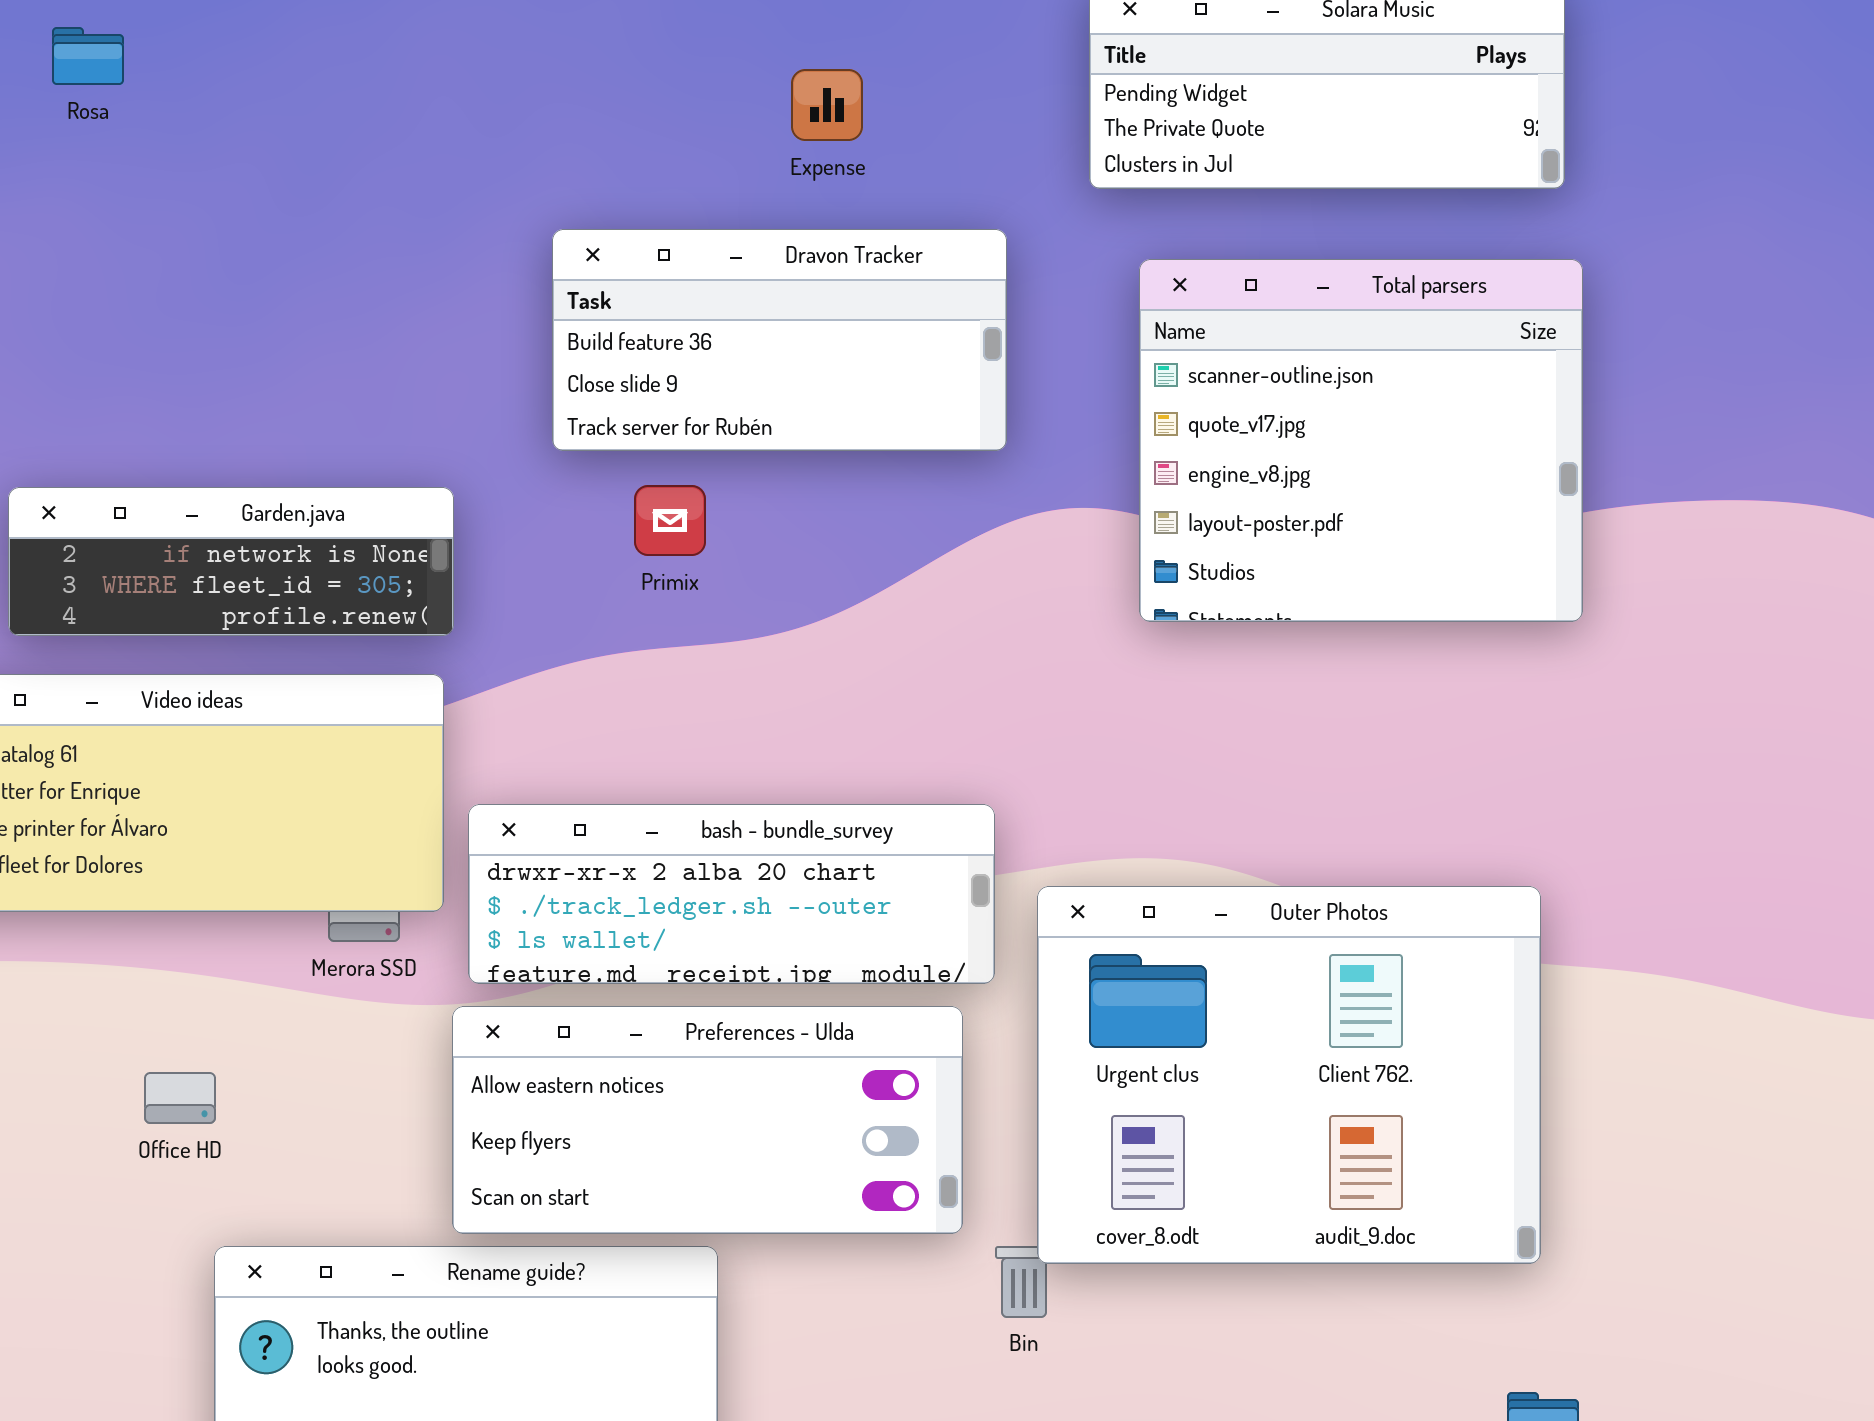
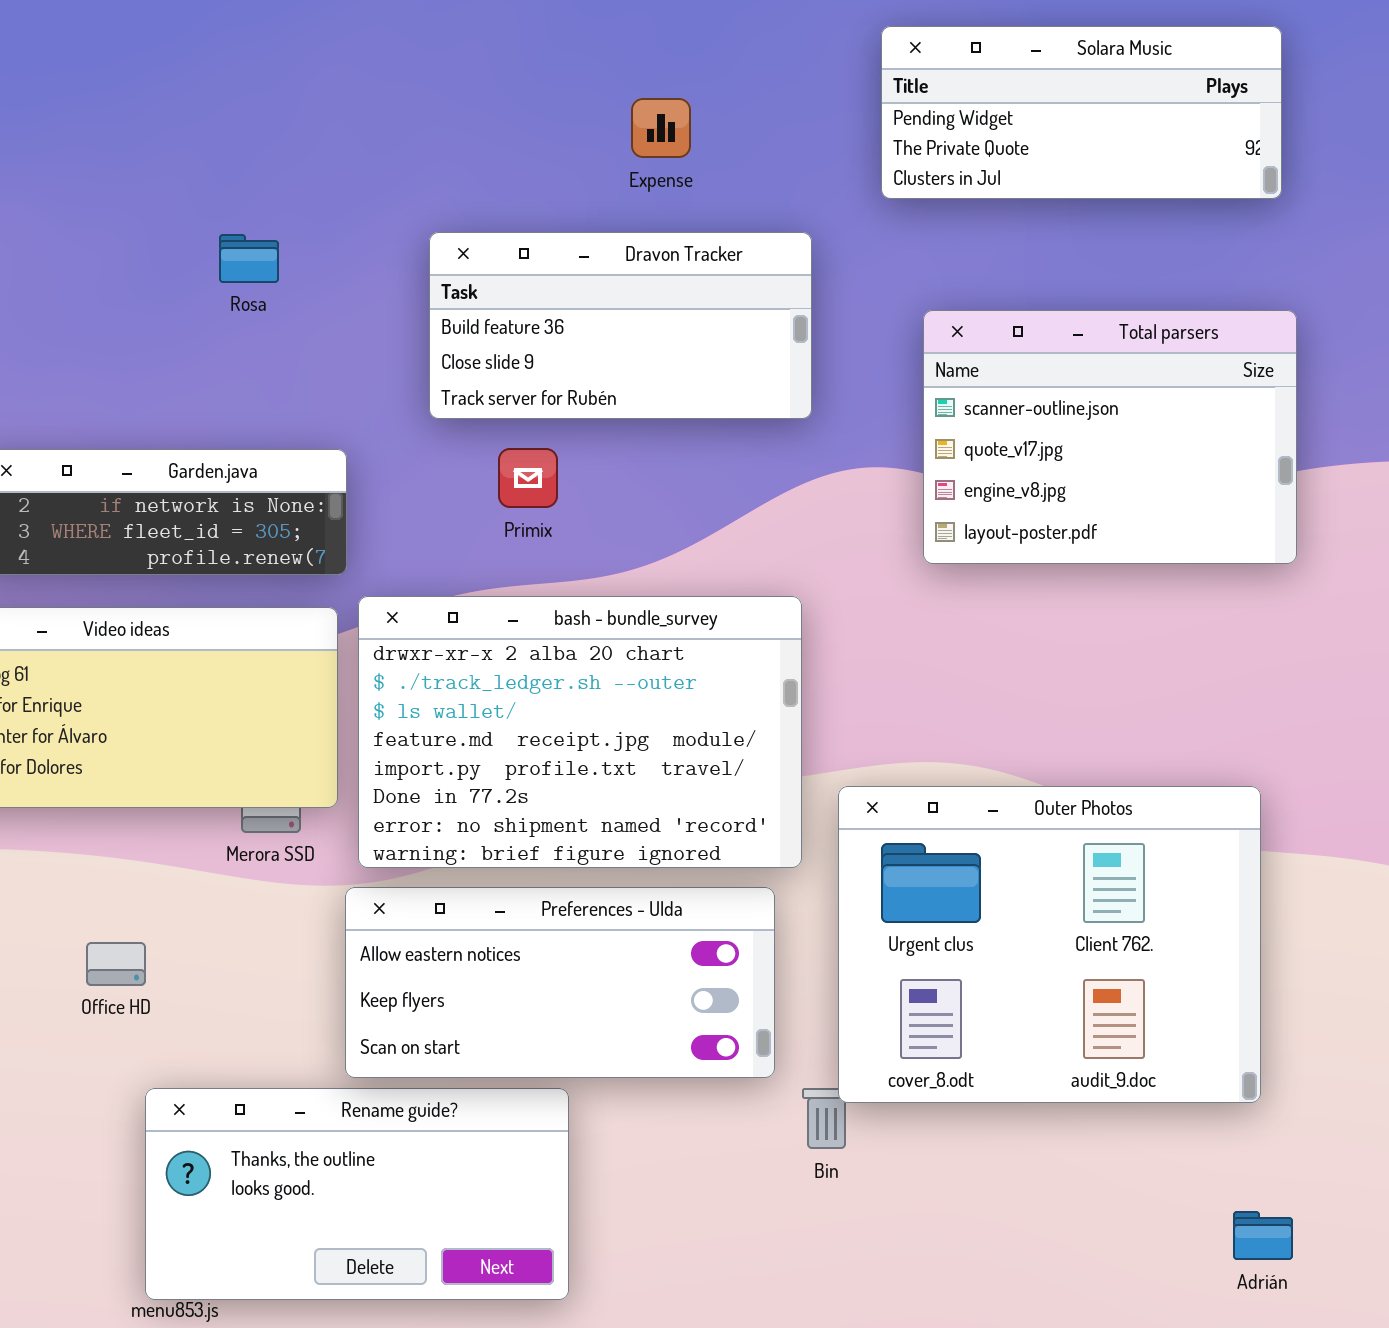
Rosa: [52,27,124,85] -> [219,234,279,283], moved
Total parsers: [1139,259,1583,622] -> [923,310,1297,564], resized
bash - bundle_survey: [468,804,995,984] -> [358,596,802,868], resized

